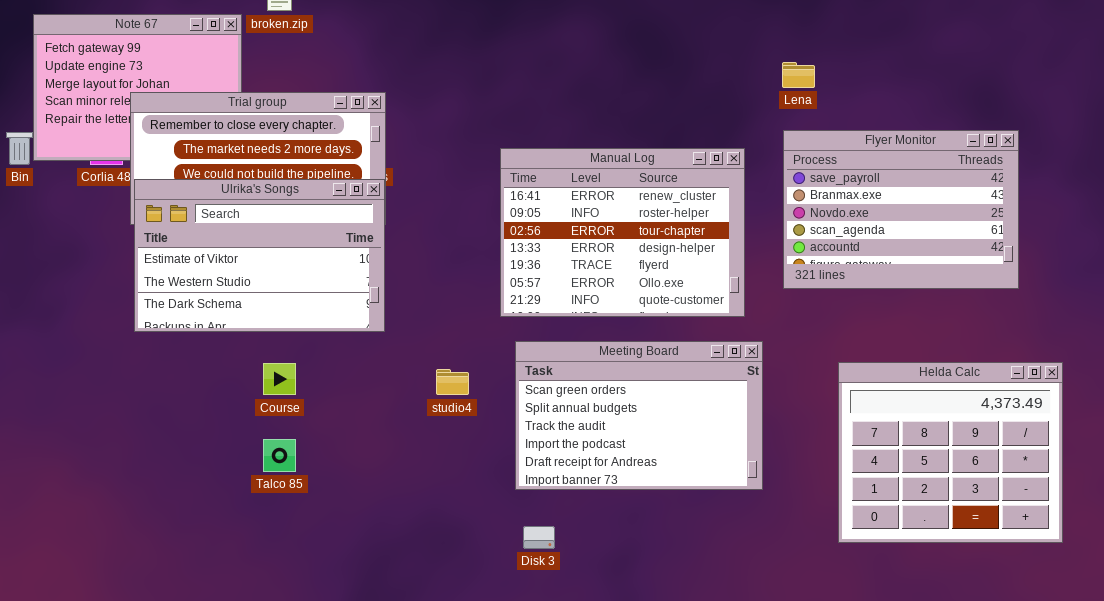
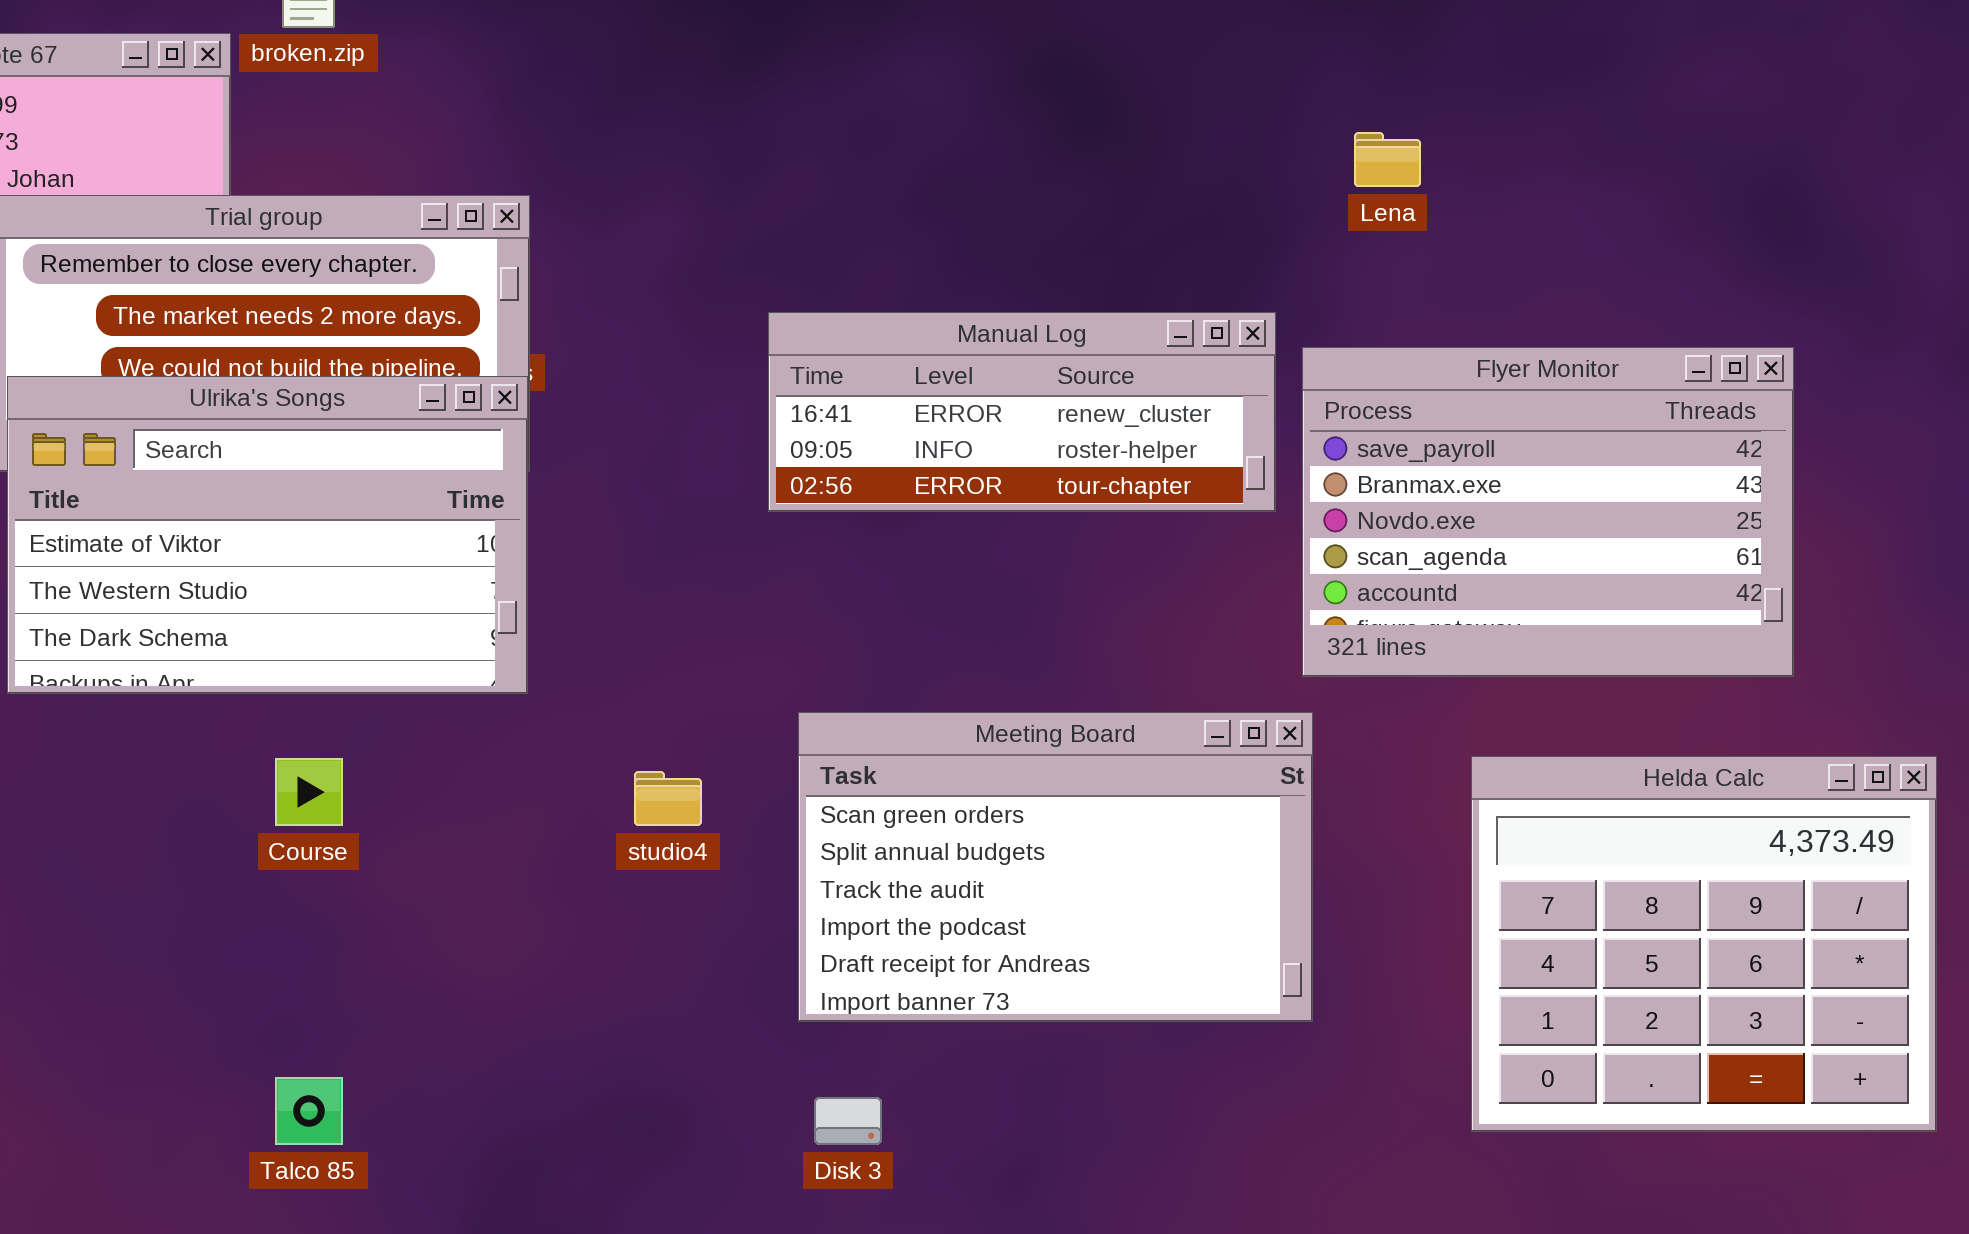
Flyer Monitor: [783,130,1019,289] -> [1302,347,1794,677], moved
Manual Log: [500,148,745,317] -> [768,312,1276,512], resized
Talco 85: [263,439,296,472] -> [275,1077,343,1145], moved

